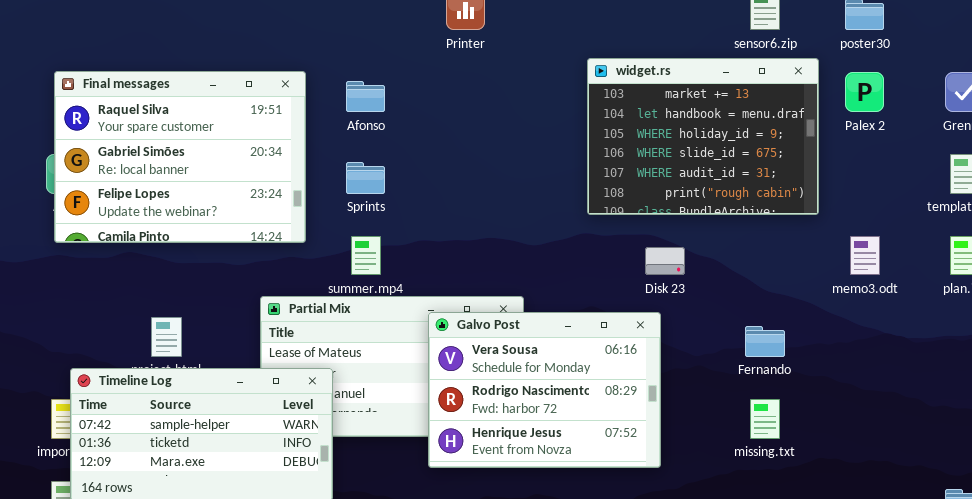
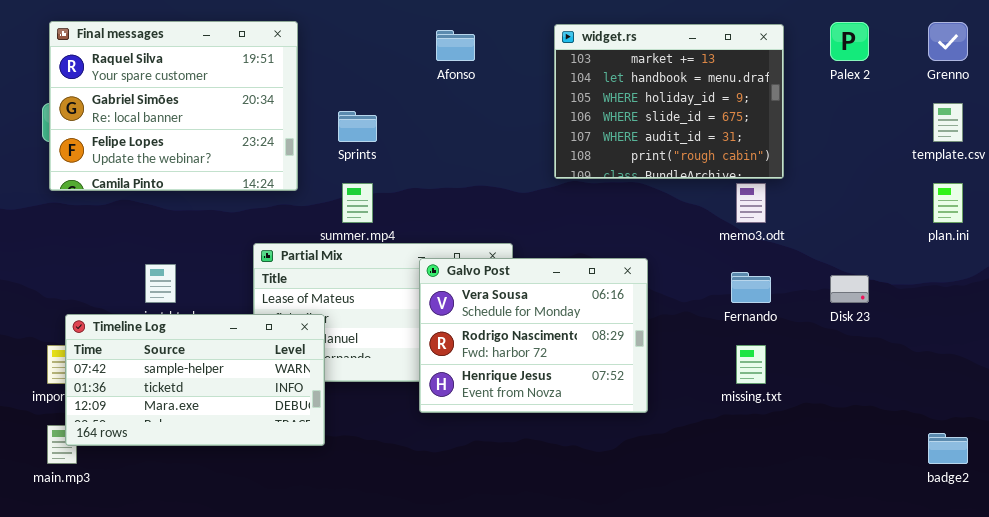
widget.rs: [587,58,819,215] -> [554,24,784,179], moved
Afonso: [346,81,385,112] -> [436,30,475,61], moved
memo3.odt: [850,236,880,275] -> [736,183,766,223], moved
Disk 23: [645,247,685,275] -> [830,275,869,303], moved

